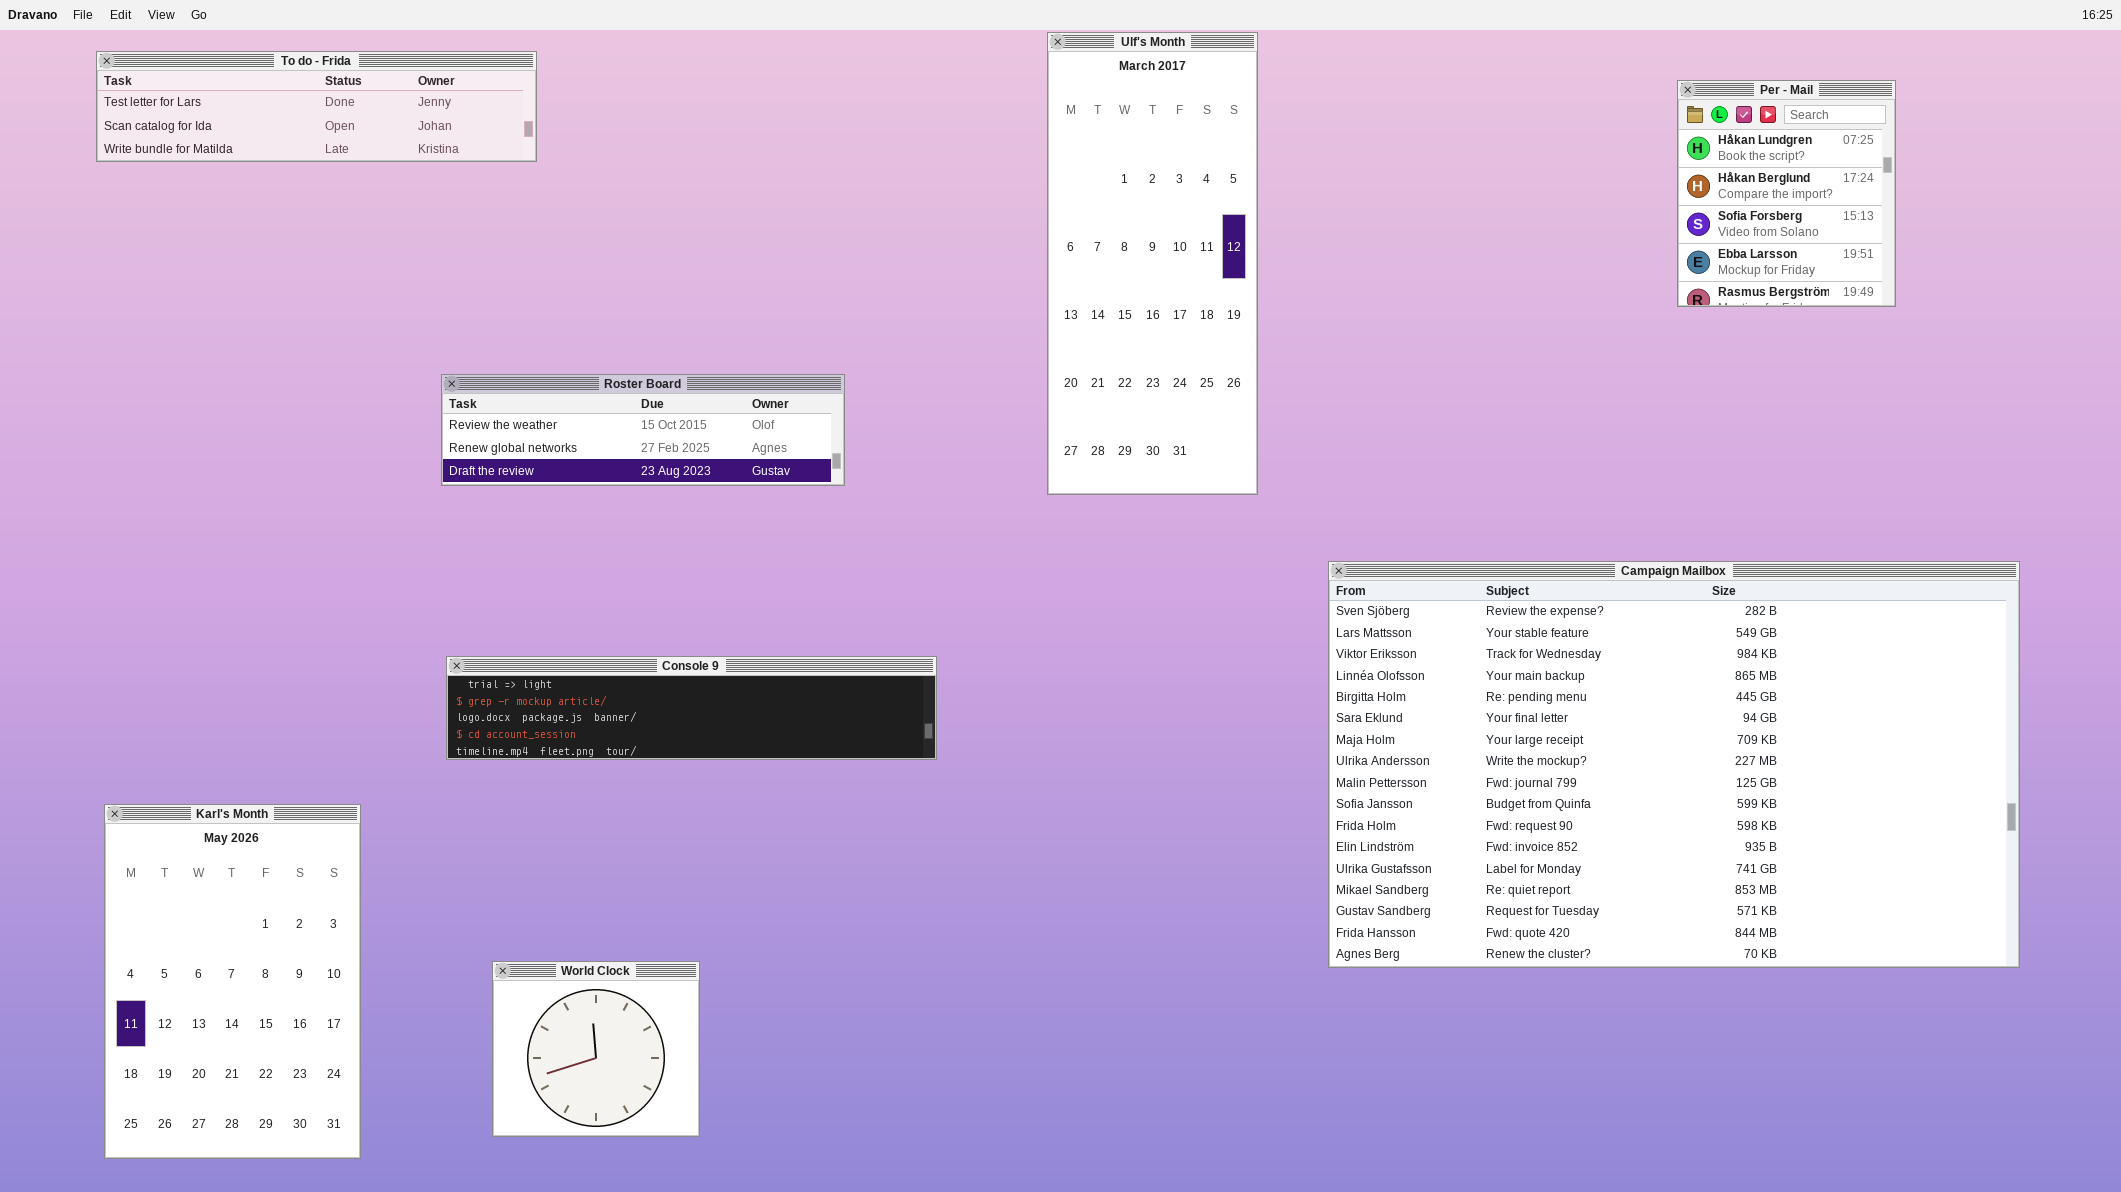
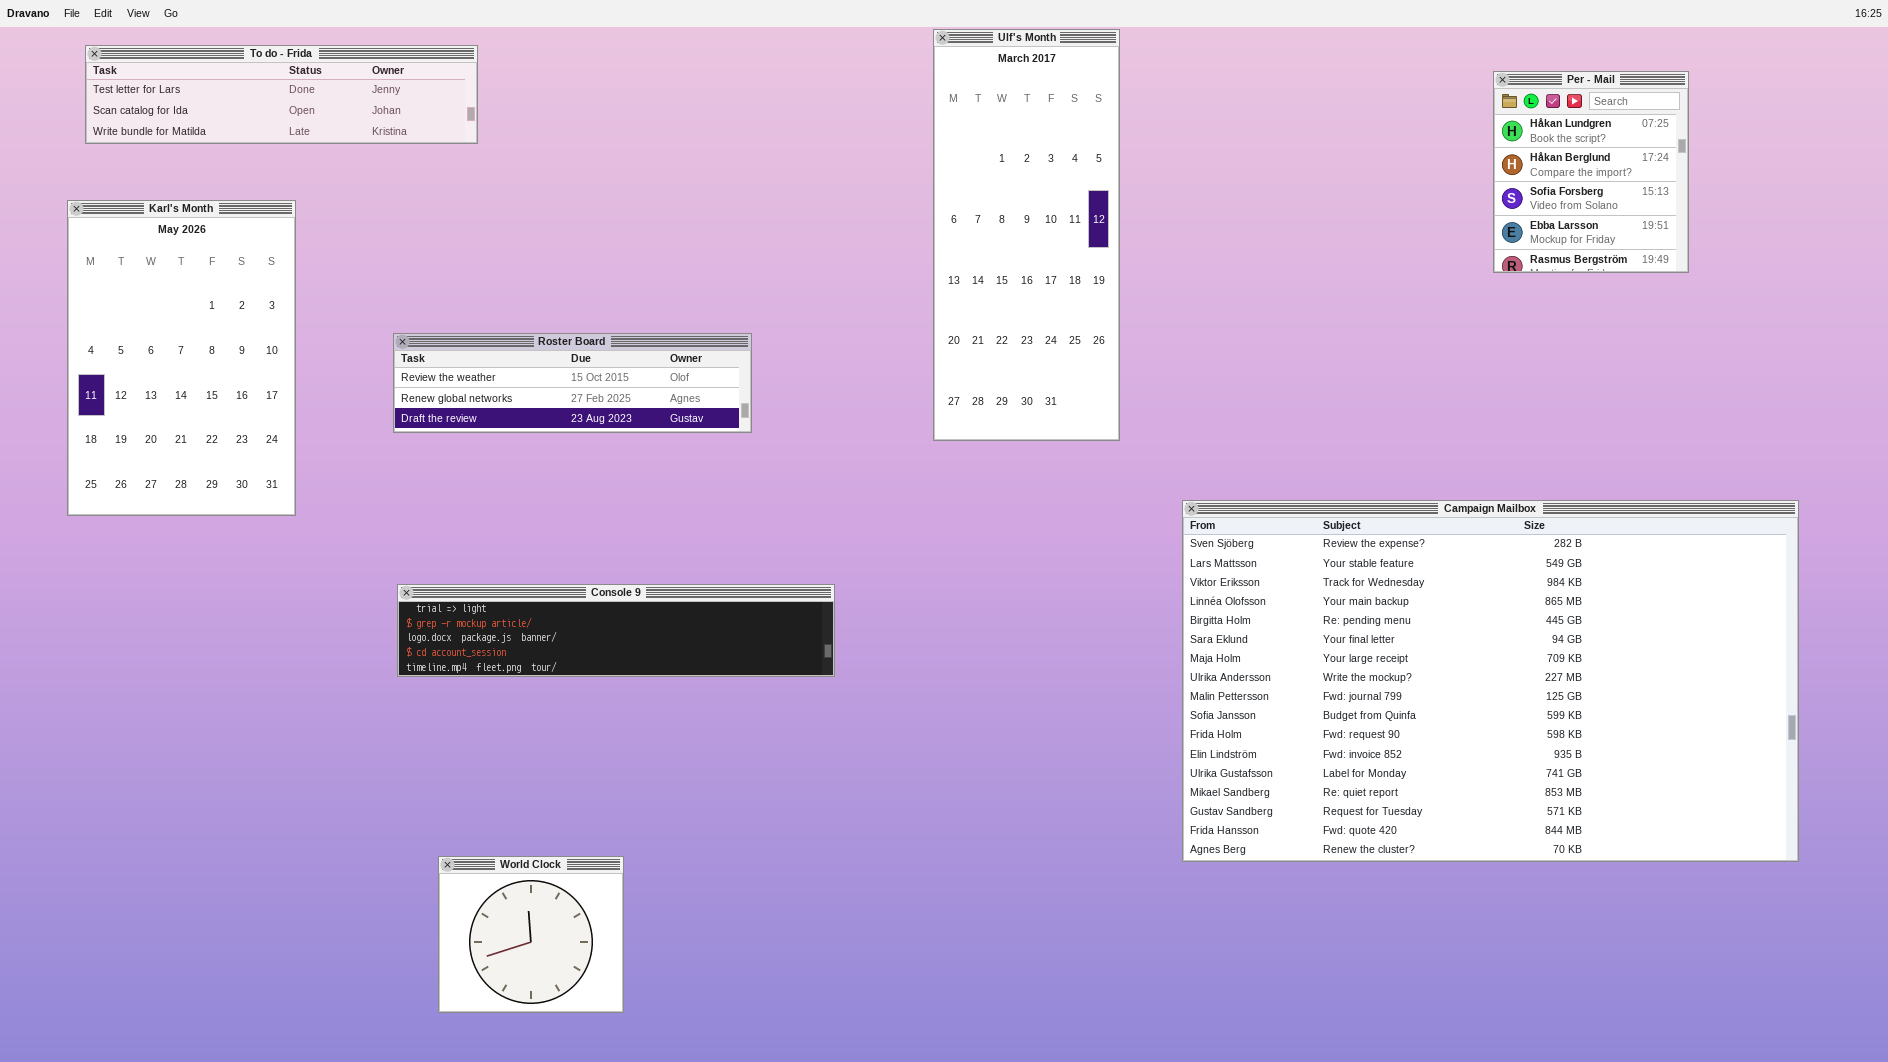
Karl's Month: [104,804,361,1159] -> [67,200,296,516], moved

